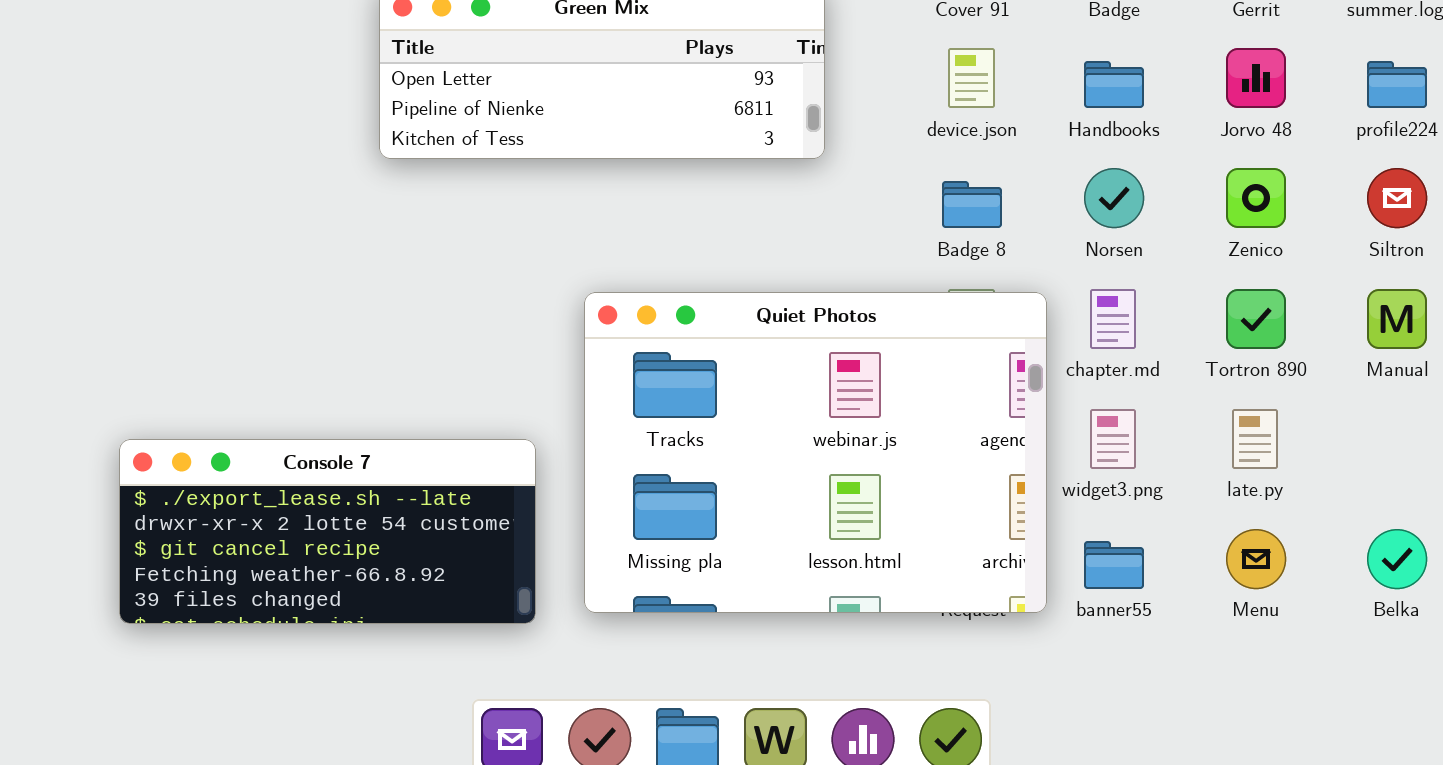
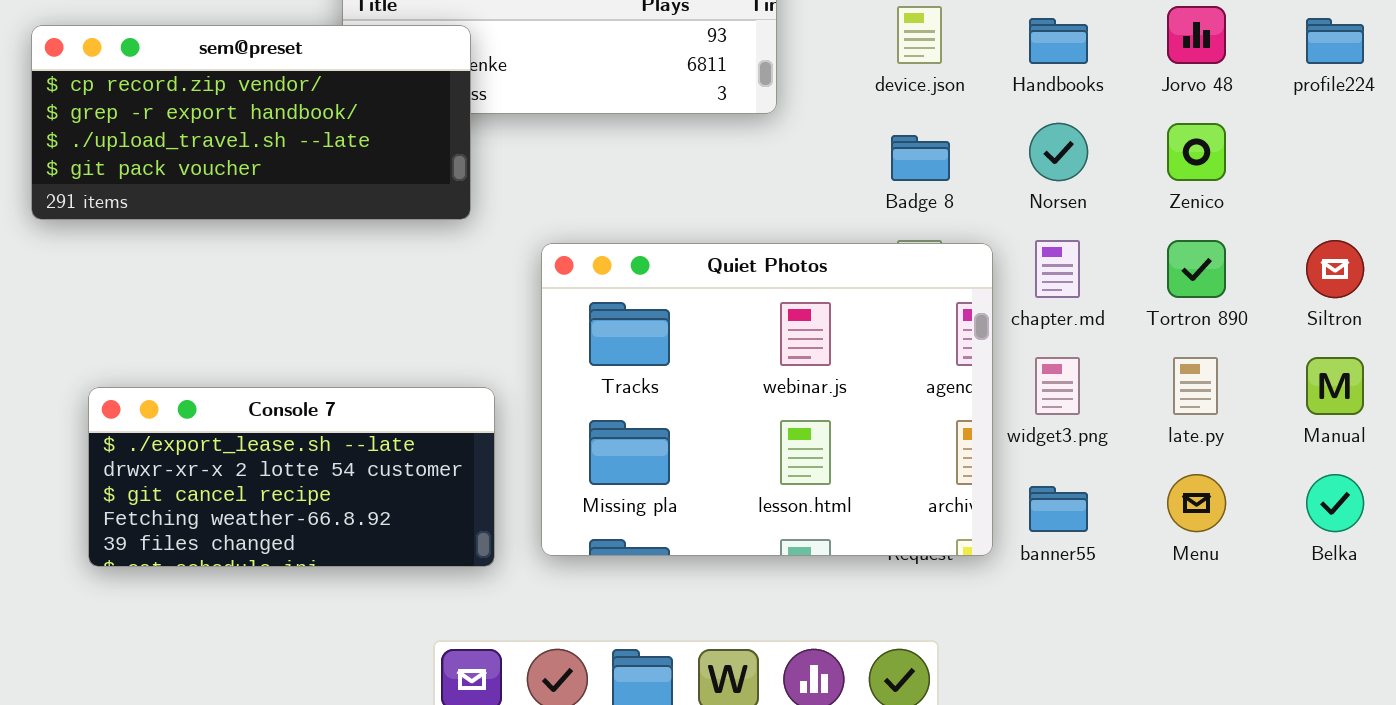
sem@preset: none -> [31,25,471,220], opened
Siltron: [1367,168,1427,228] -> [1306,240,1364,298], moved
Manual: [1367,289,1427,349] -> [1306,357,1364,415], moved

